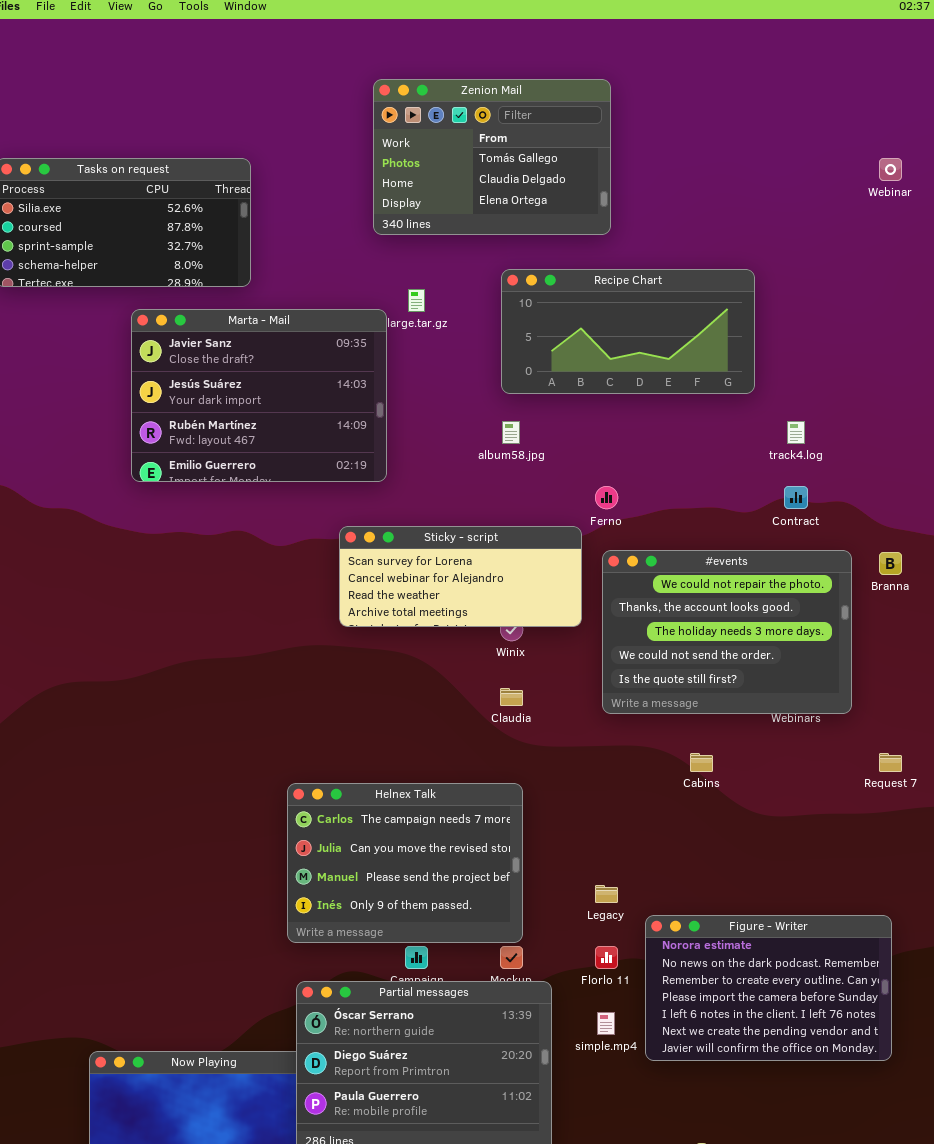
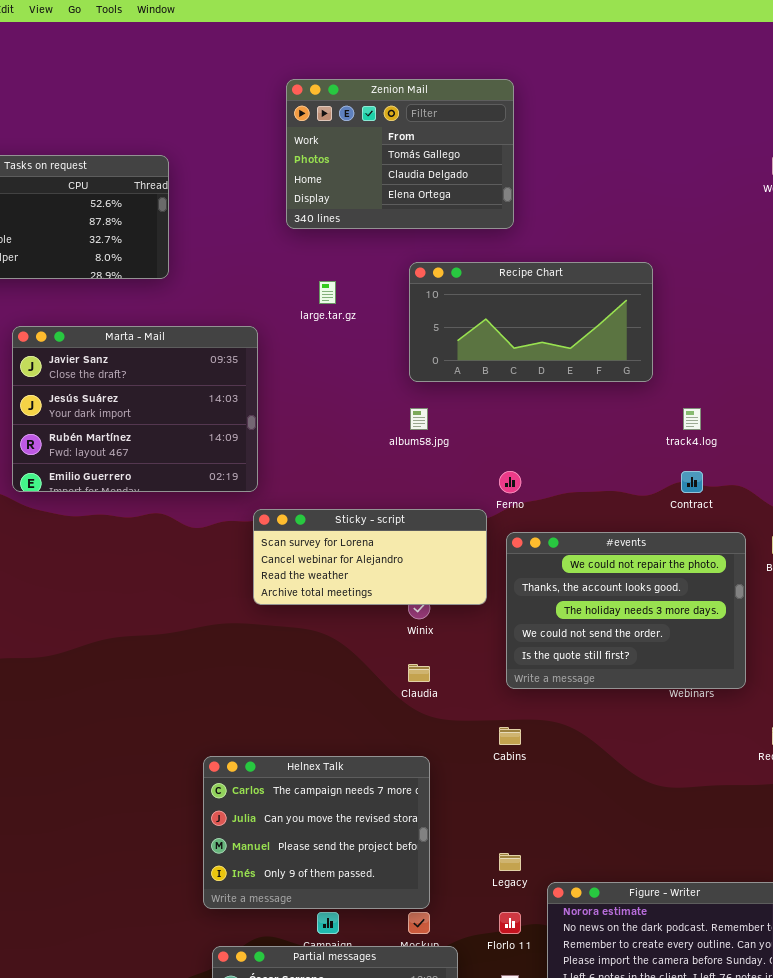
Marta - Mail: [131,309,387,482] -> [12,326,258,492], moved
Cabins: [690,753,713,772] -> [499,727,521,745], moved

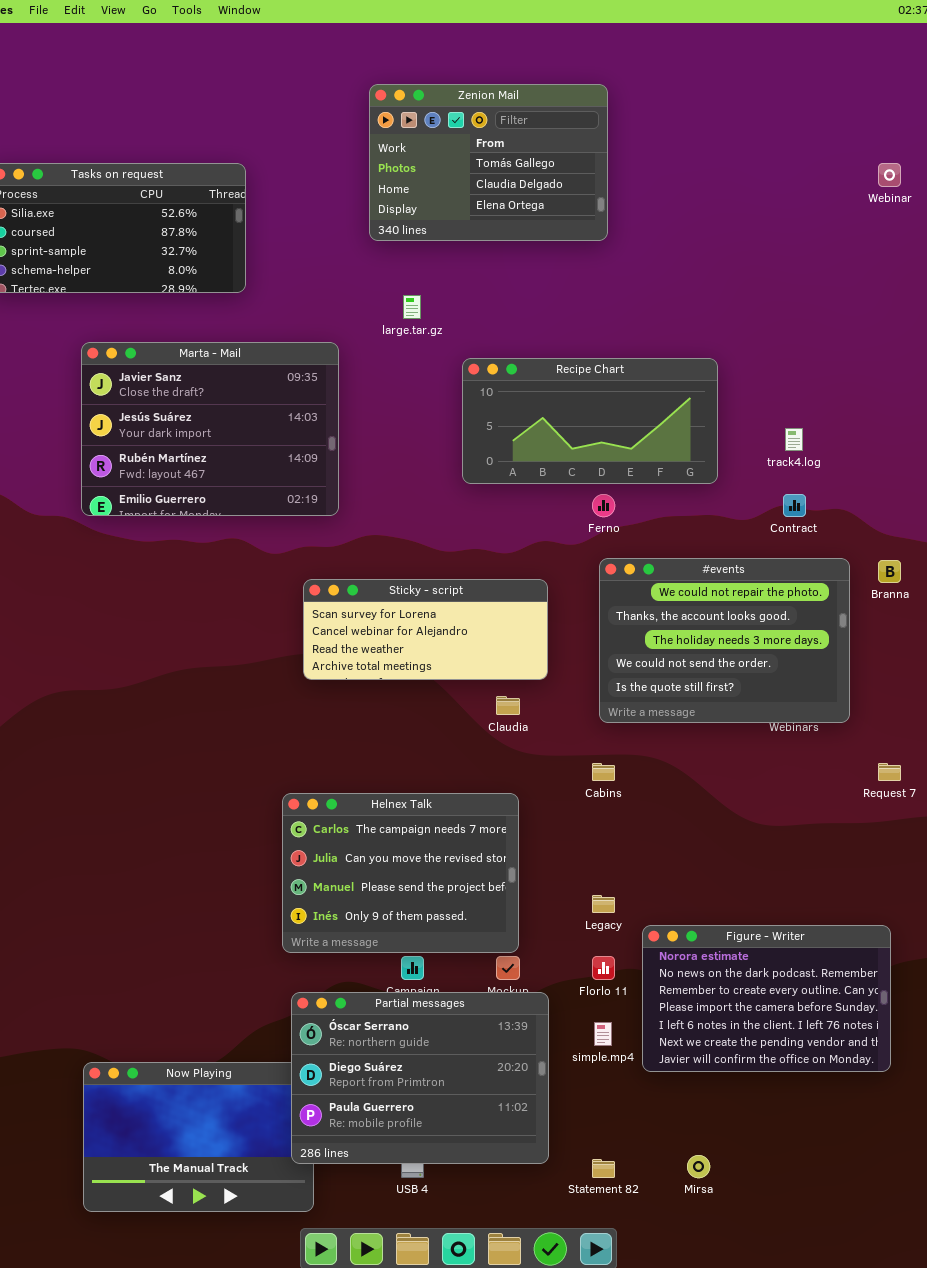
Recipe Chart: [409,262,653,382] -> [462,358,718,484], moved
Sticky - script: [253,509,487,605] -> [303,579,548,680], moved

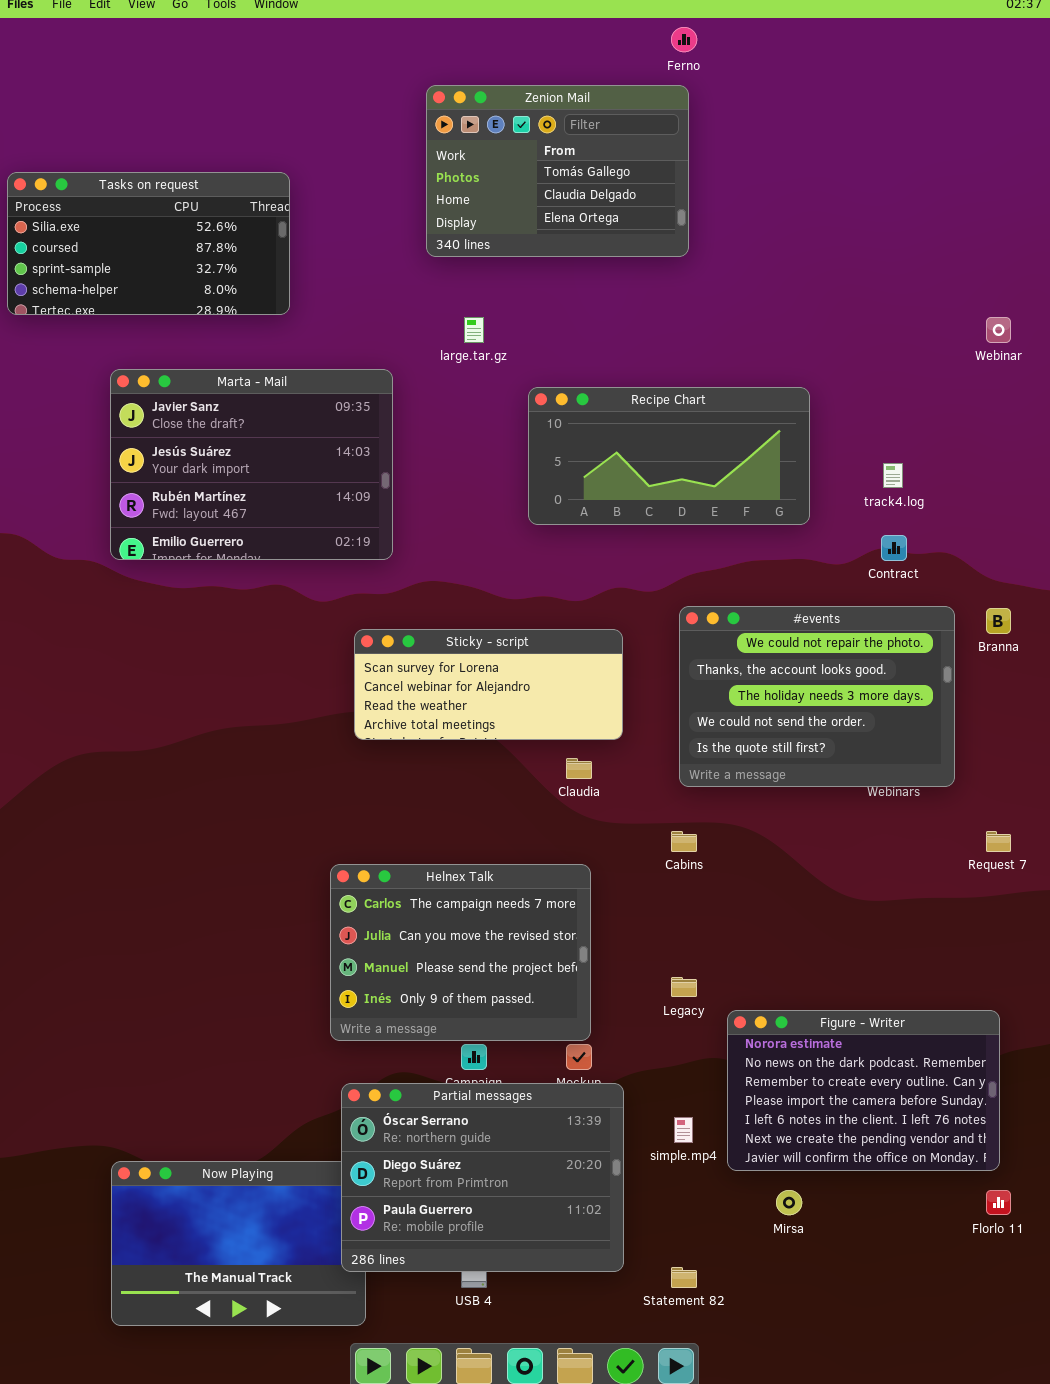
Webinar: [878,163,901,187] -> [986,317,1011,343], moved
Ferno: [592,494,615,517] -> [671,27,697,52], moved
Florlo 11: [592,956,615,980] -> [986,1190,1011,1215], moved
Mirsa: [687,1155,710,1178] -> [776,1190,802,1215], moved

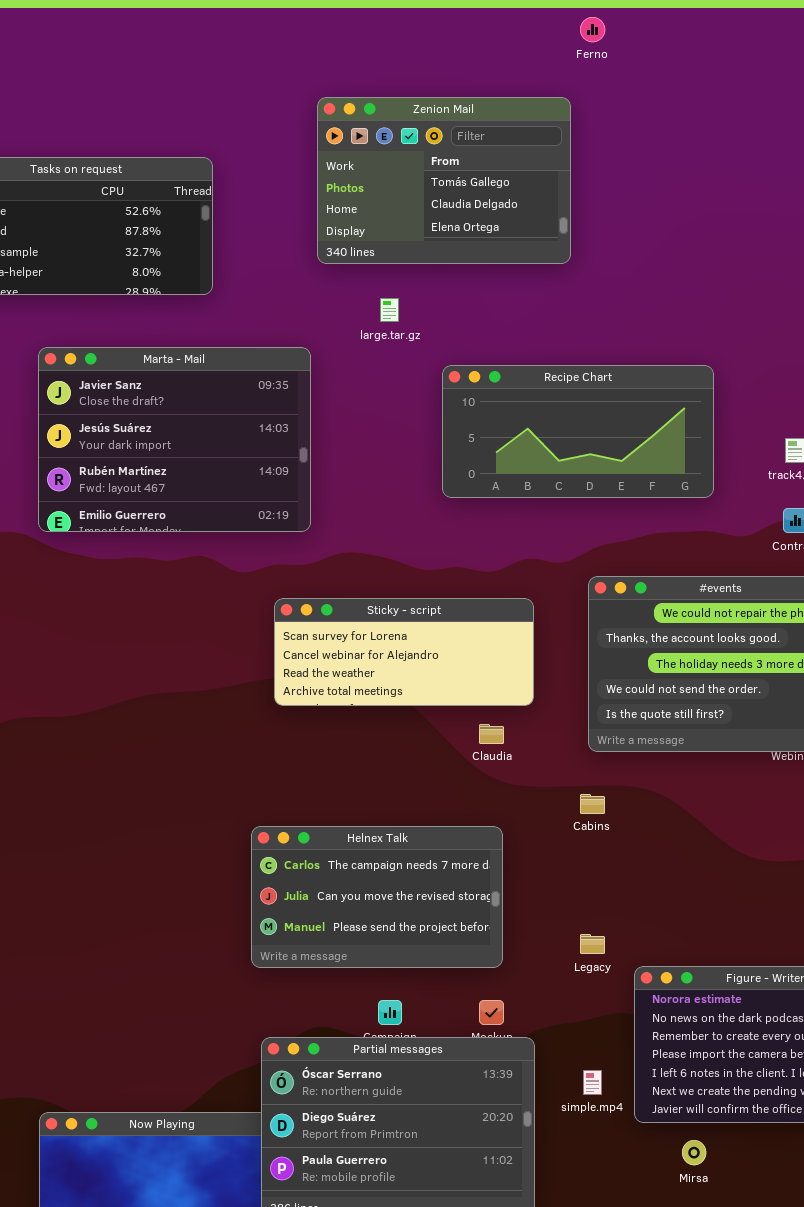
Zenion Mail: [426,85,689,257] -> [317,97,571,264], moved
Helnex Talk: [330,864,591,1041] -> [251,826,503,968], resized

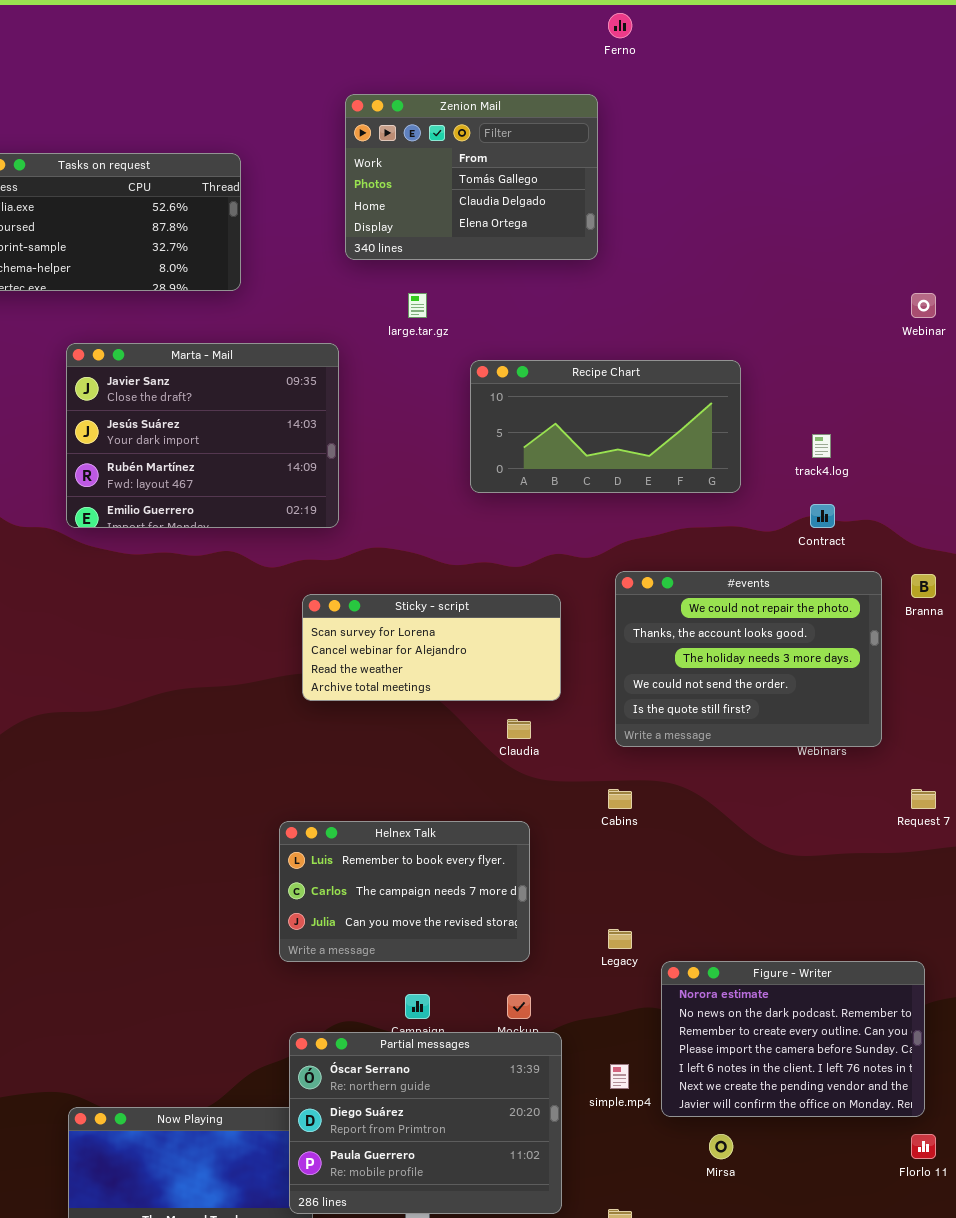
Helnex Talk: [251,826,503,968] -> [279,821,530,962], scrolled up 1 row

